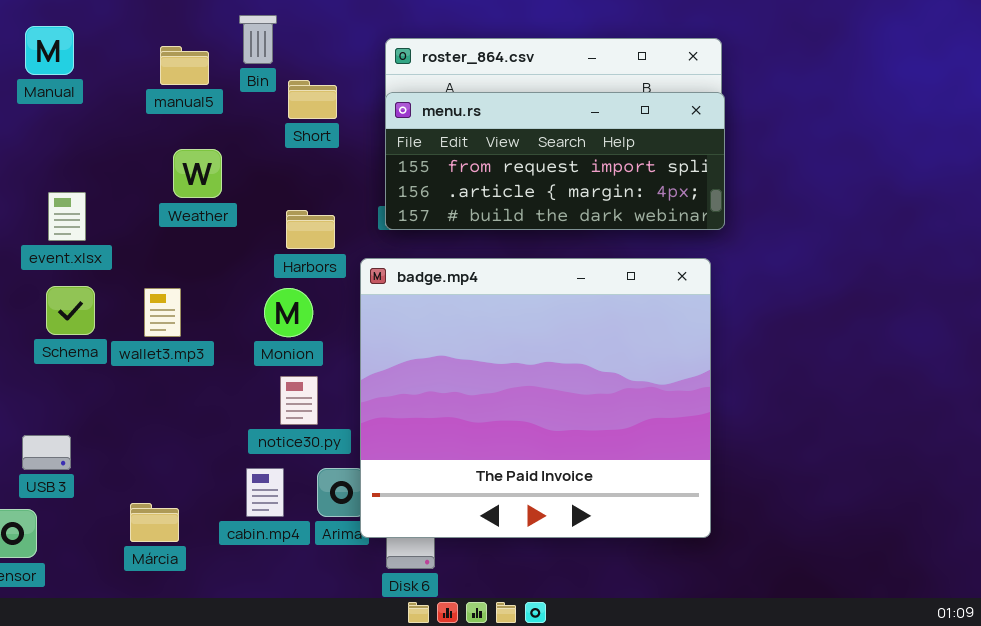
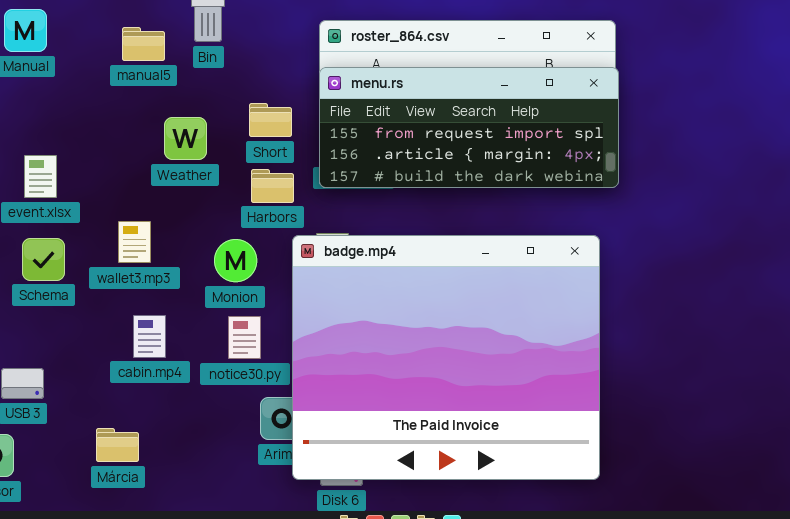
Short: [288,80,337,119] -> [249,103,292,137], moved
Weather: [173,149,222,198] -> [164,117,207,160], moved
Harbors: [286,210,335,249] -> [251,169,294,203], moved
badge.mp4: [360,258,711,538] -> [292,235,600,480], moved
wallet3.mp3: [144,288,181,337] -> [118,221,151,263], moved
cabin.mp4: [246,468,284,517] -> [133,315,166,358], moved

